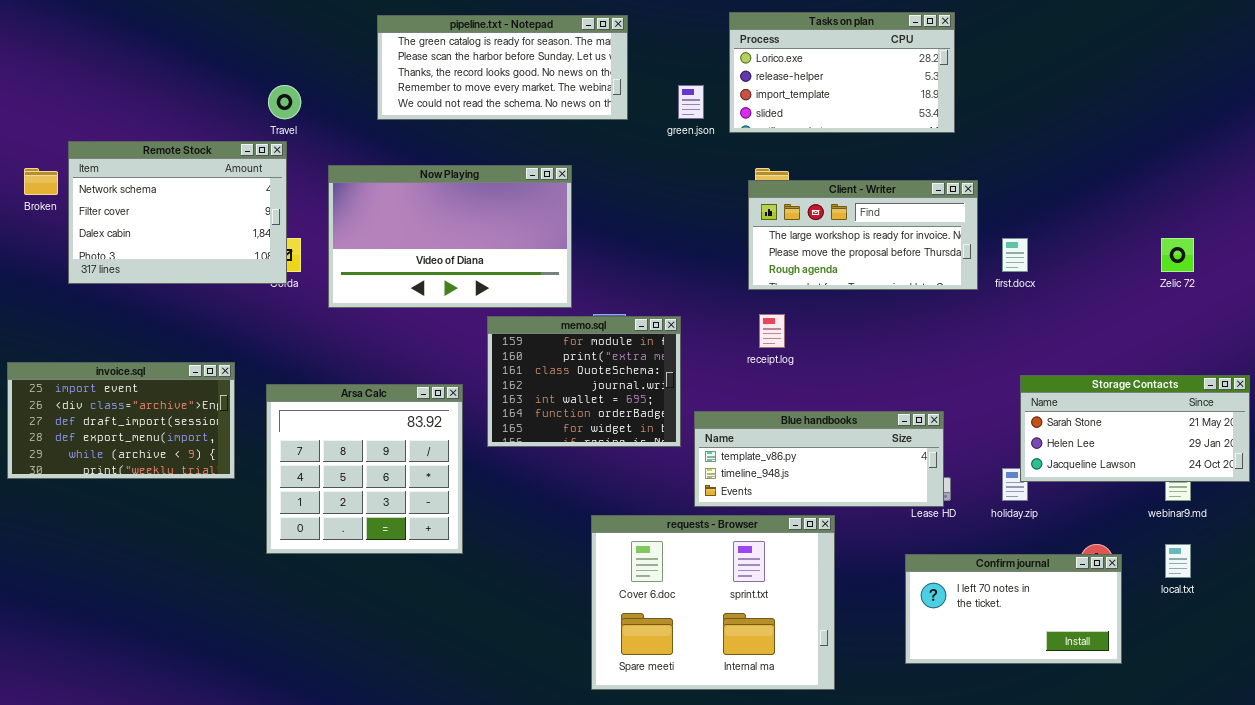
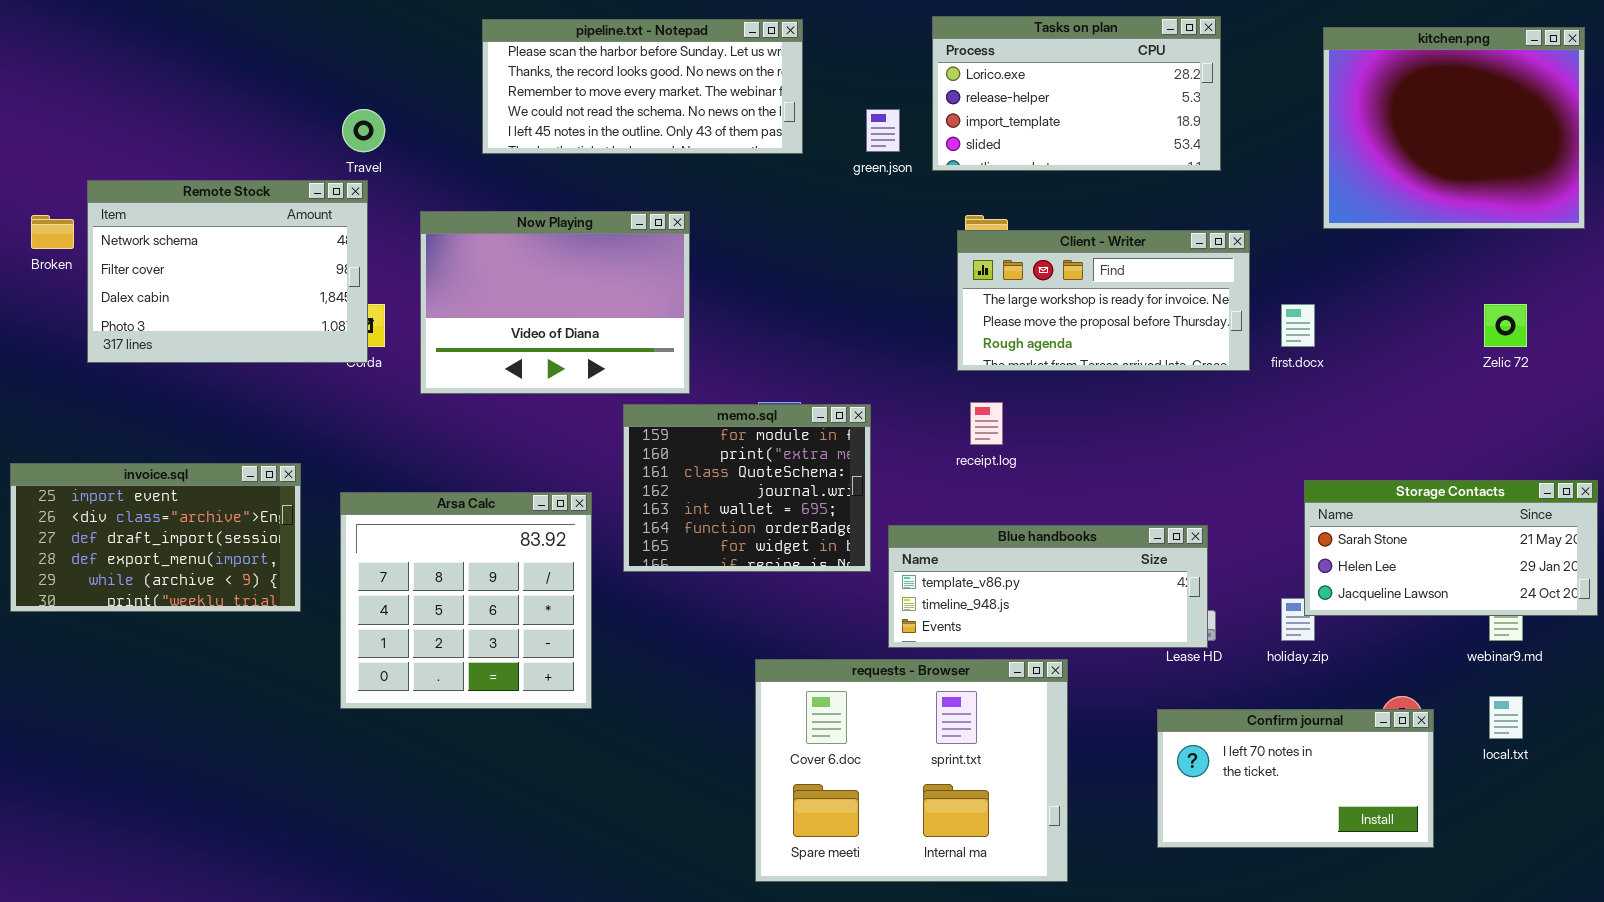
pipeline.txt - Notepad: [377,15,628,120] -> [482,19,803,154], scrolled down 1 row
kitchen.png: none -> [1323,27,1585,229], opened
Now Playing: [328,165,572,308] -> [420,211,690,394], resized

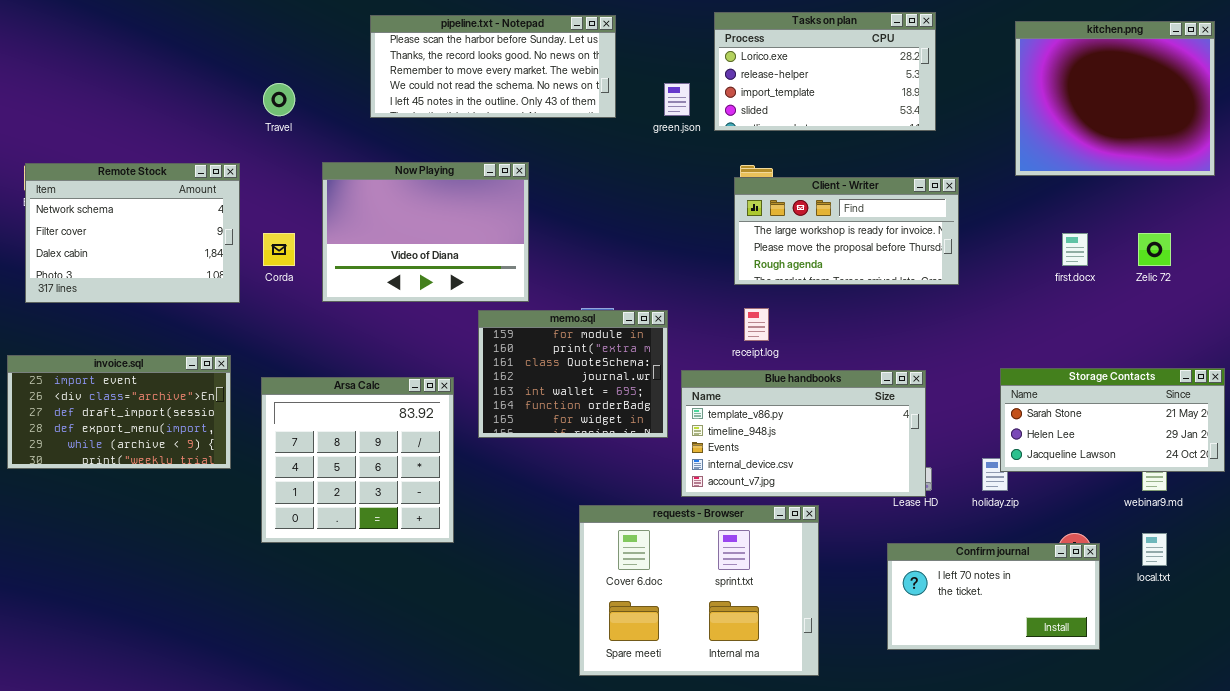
Remote Stock: [87,180,368,363] -> [25,163,240,303], moved
first.docx: [1281,304,1315,347] -> [1062,233,1088,266], moved
Blue handbooks: [888,525,1208,648] -> [681,370,926,497], resized

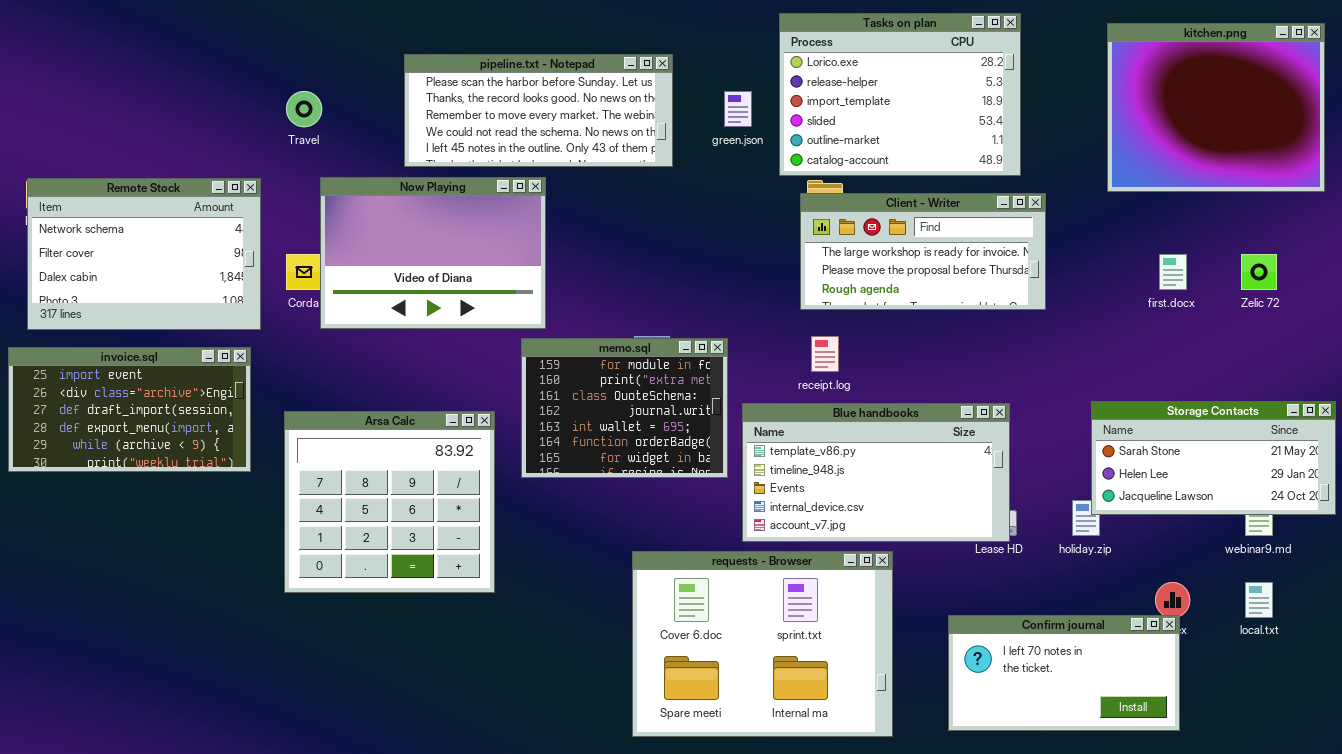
Tasks on plan: [714,12,936,131] -> [779,13,1021,176], resized
pipeline.txt - Notepad: [370,15,616,118] -> [404,54,673,167], moved
Now Playing: [322,162,529,302] -> [320,177,546,329], moved
invoice.sql: [7,355,231,469] -> [8,347,251,472], moved
Confirm journal: [887,543,1100,650] -> [948,615,1180,731], moved

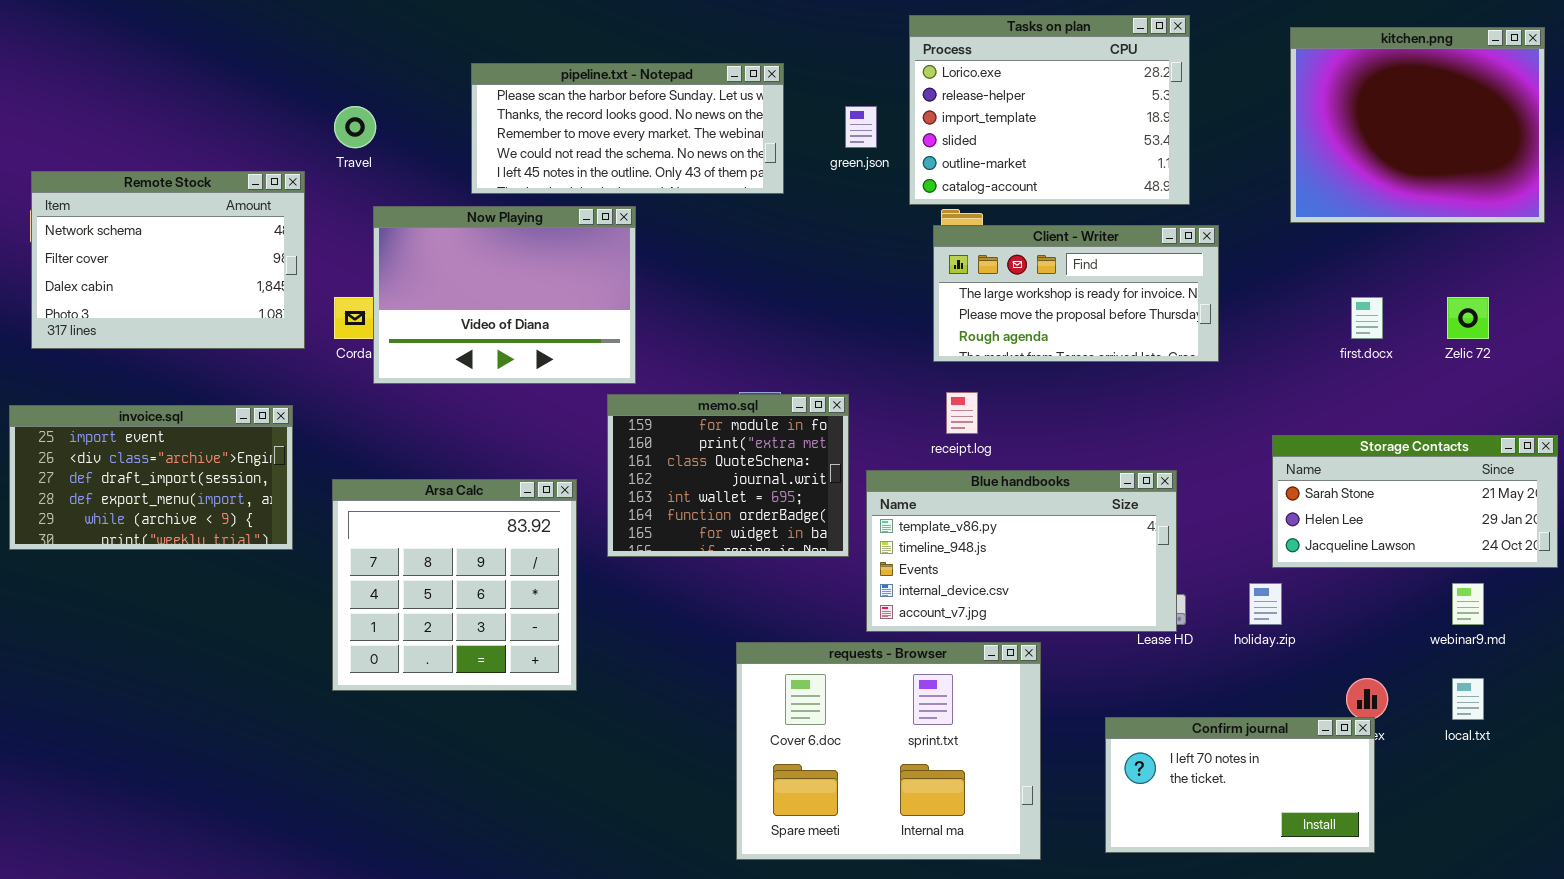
Remote Stock: [27,178,261,330] -> [31,171,305,349], moved
Storage Contacts: [1091,401,1336,515] -> [1272,435,1558,568], moved

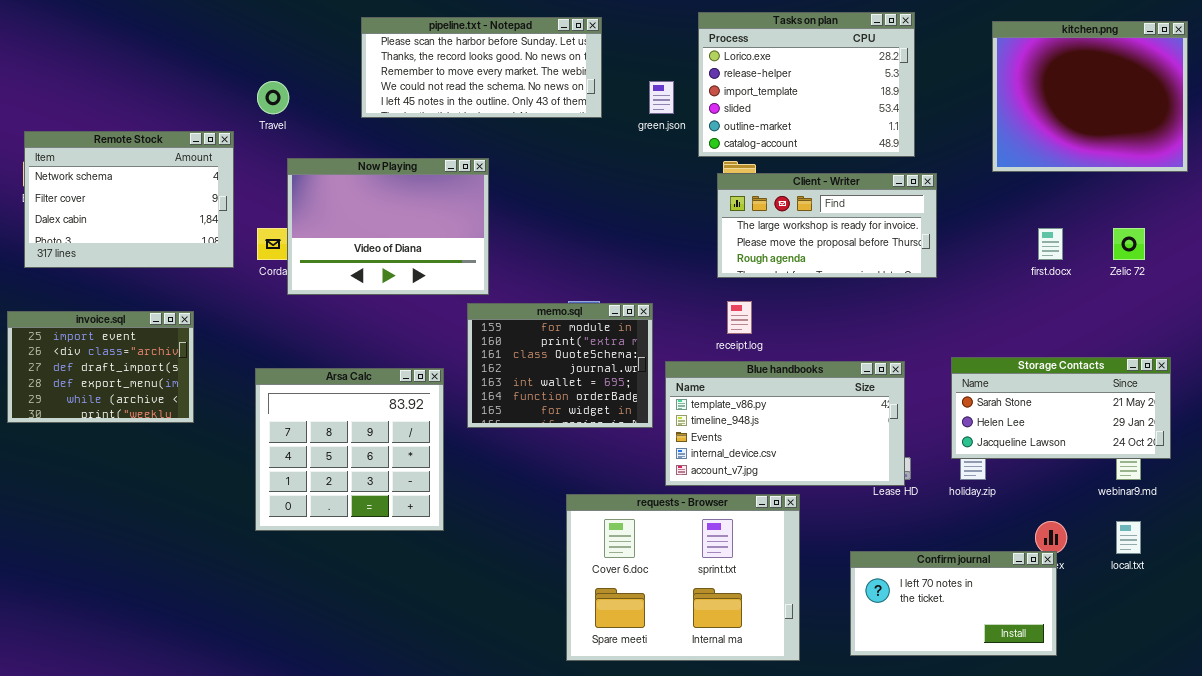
pipeline.txt - Notepad: [471,63,784,194] -> [361,17,602,118], moved
invoice.sql: [9,405,293,550] -> [7,311,194,423], resized
Storage Contacts: [1272,435,1558,568] -> [951,357,1171,459], moved

